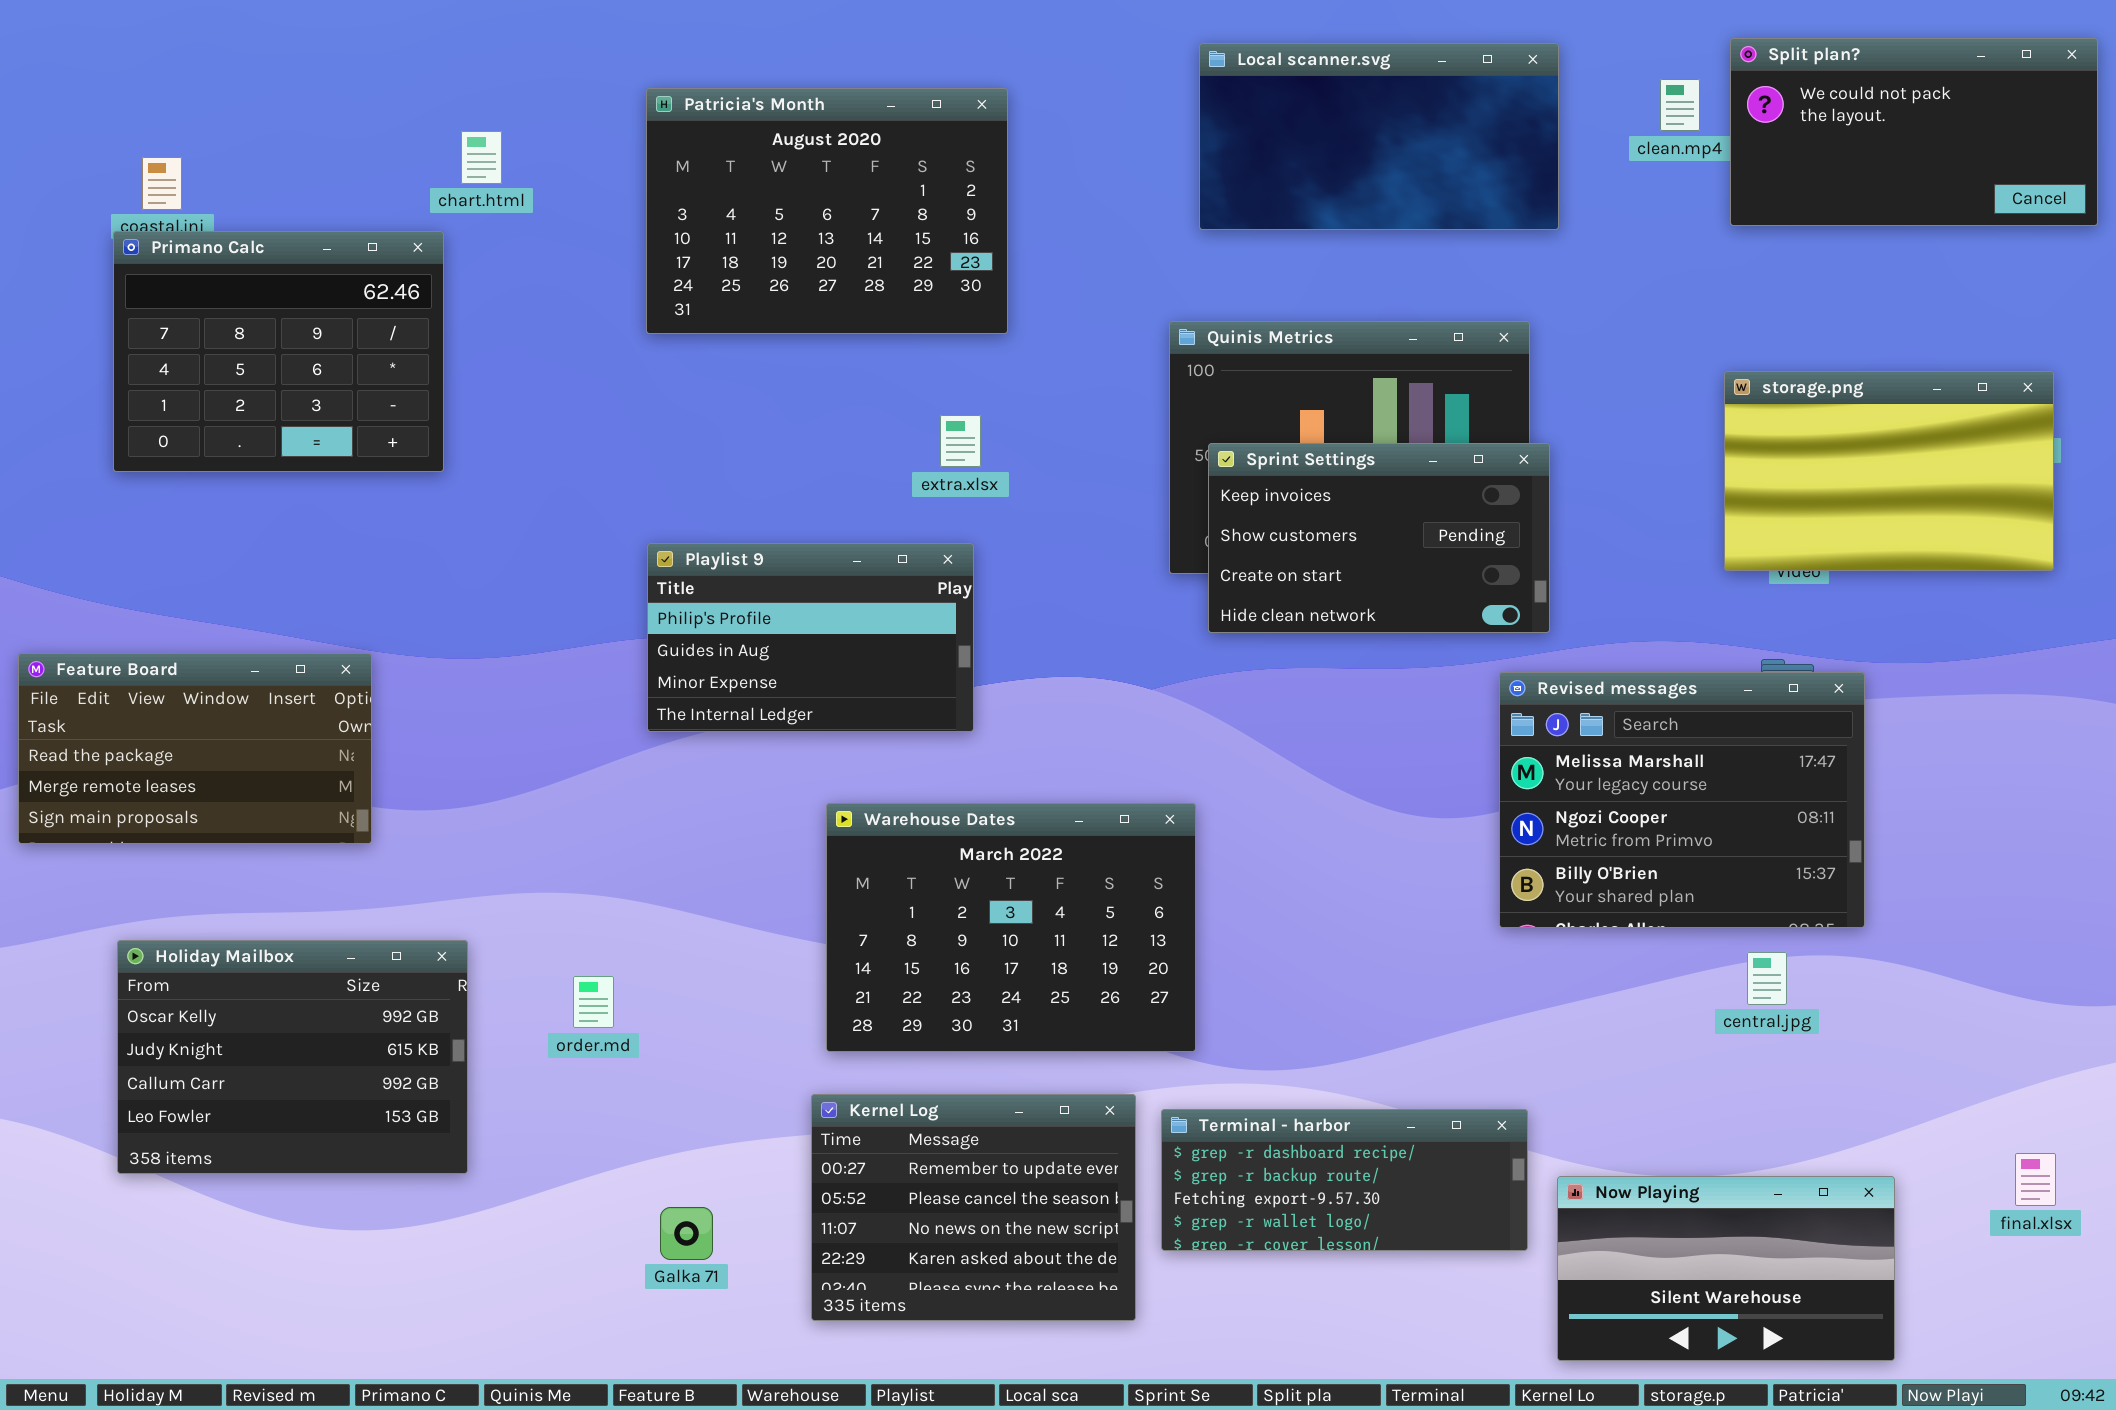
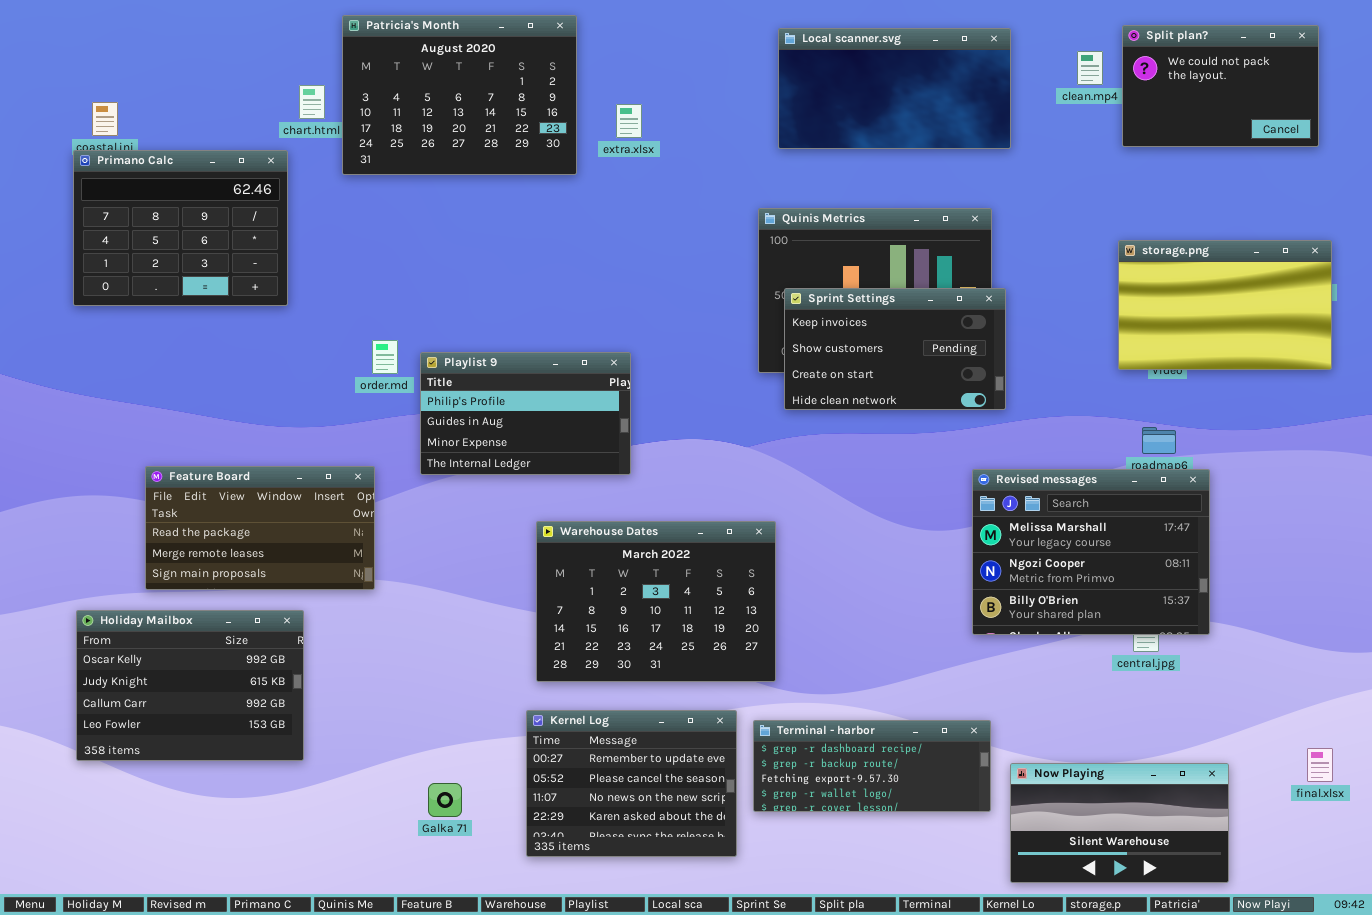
Split plan?: [1730,38,2098,226] -> [1122,25,1319,147], resized
Patricia's Month: [646,88,1008,334] -> [342,15,577,175], moved
extra.xlsx: [940,415,981,467] -> [616,104,642,138], moved
Feature Board: [18,653,372,844] -> [145,466,375,590], moved
Revised messages: [1499,672,1865,928] -> [972,469,1210,635], moved
order.md: [573,976,614,1028] -> [372,340,398,374], moved

